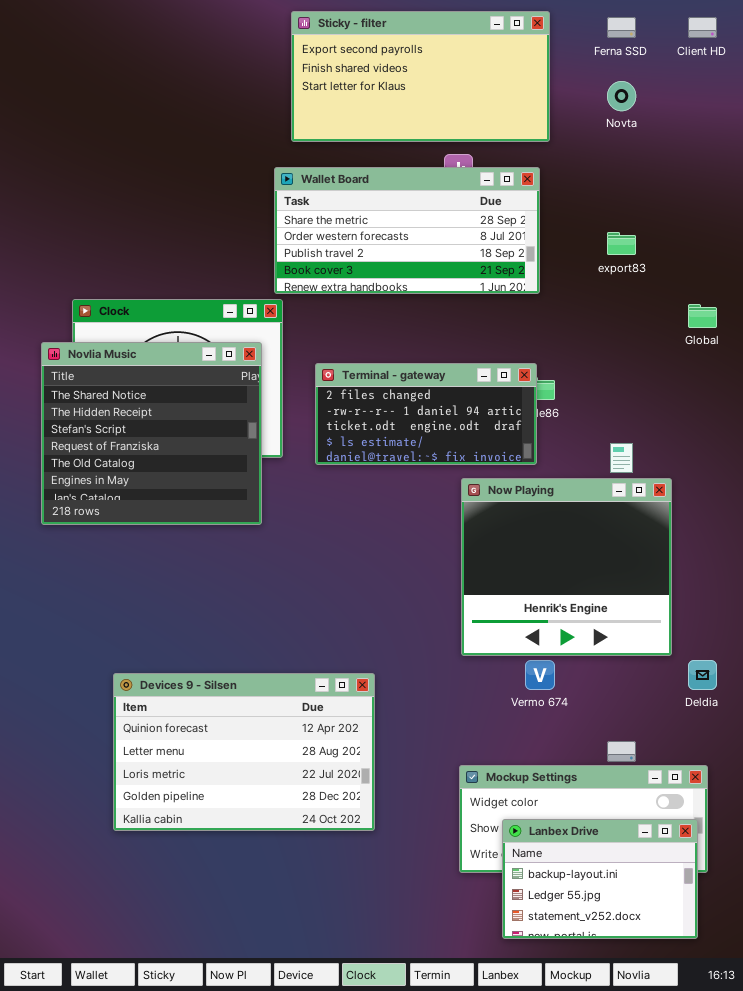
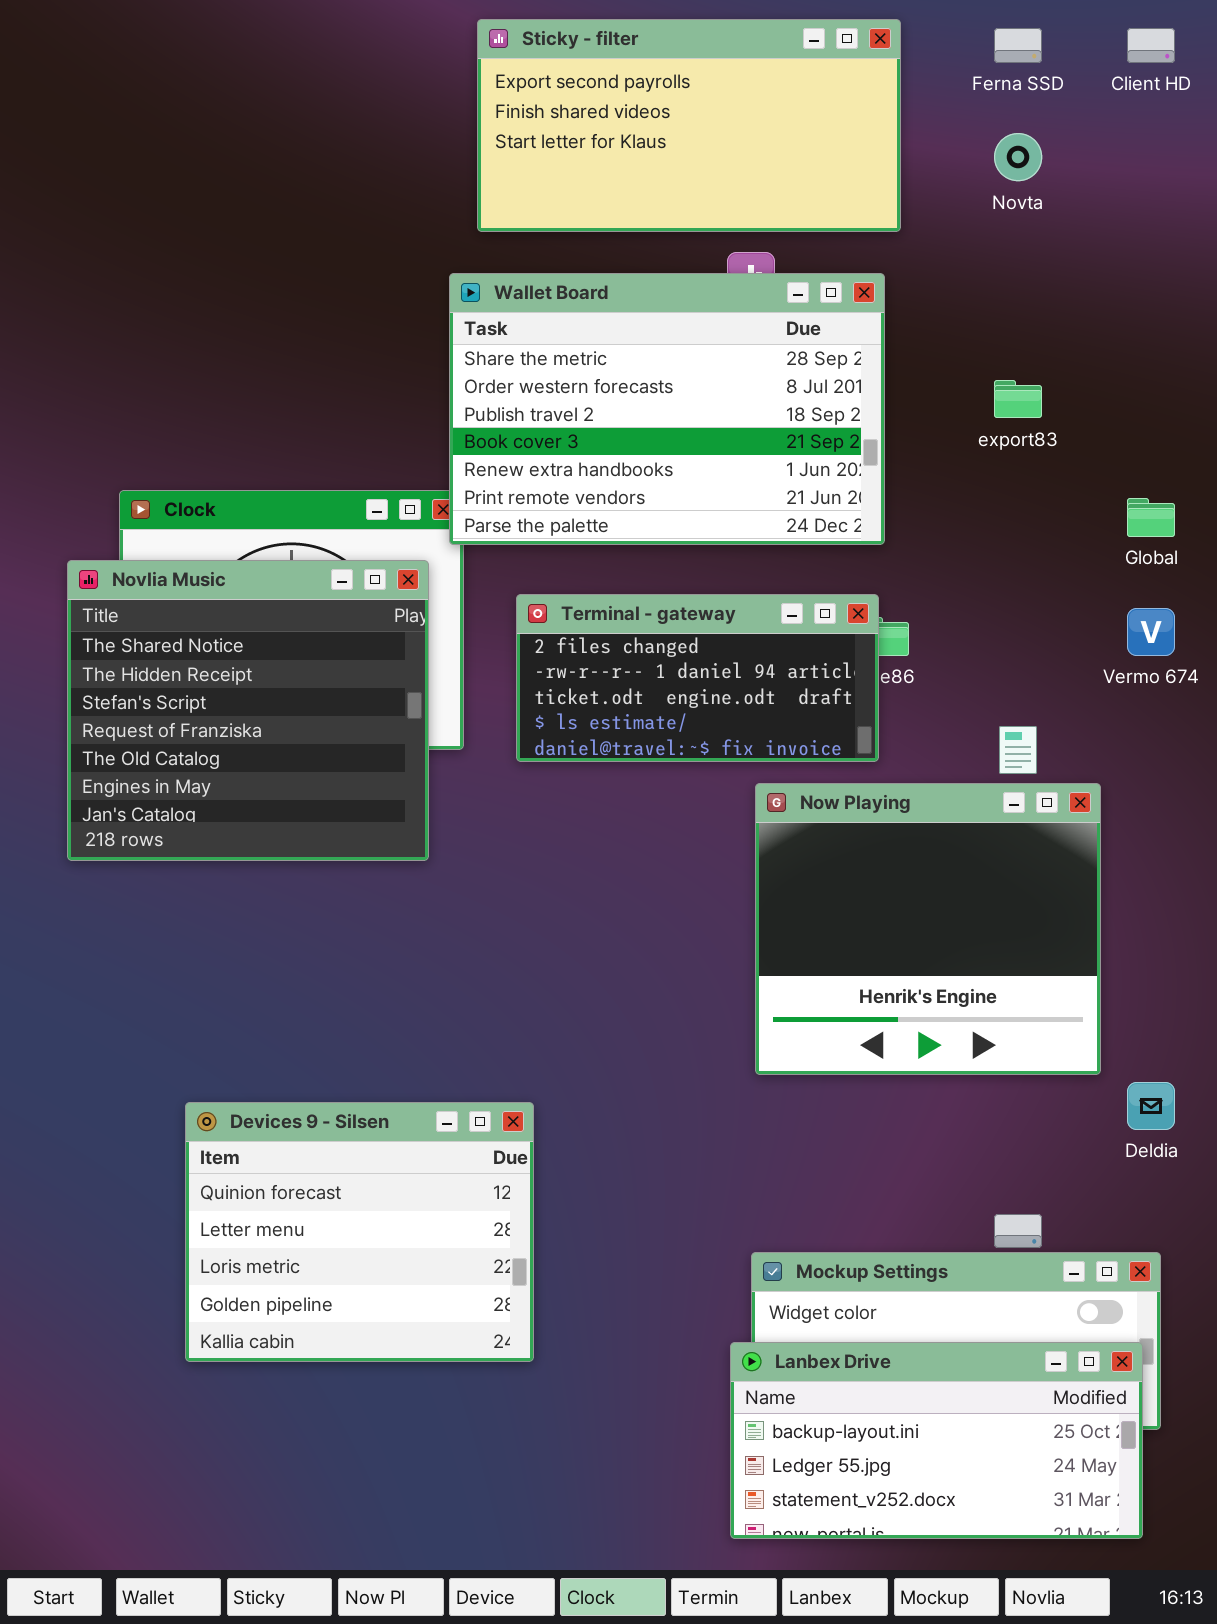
Wallet Board: [274,167,540,294] -> [449,273,885,545], resized
Vermo 674: [525,660,555,690] -> [1127,608,1175,656], moved
Devices 9 - Silsen: [113,673,375,831] -> [185,1102,534,1362], resized
Lanbex Drive: [502,819,698,939] -> [730,1342,1143,1539], resized

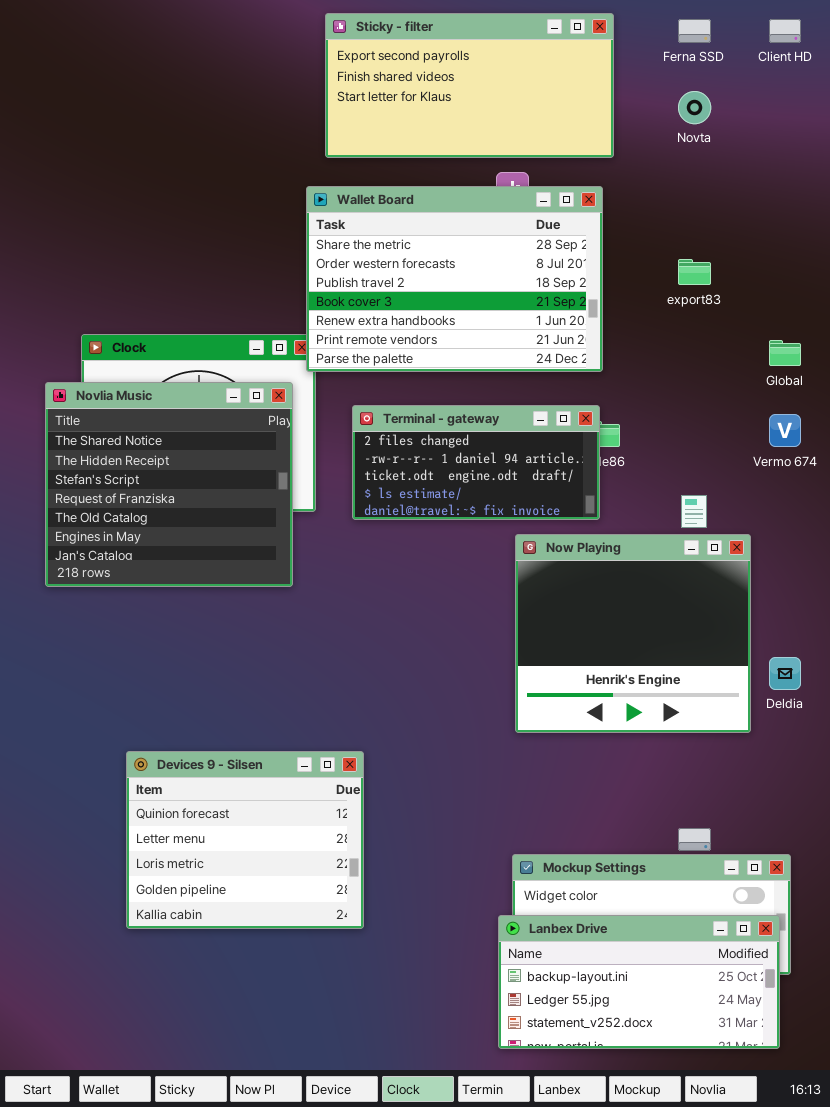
Deldia: [1127,1082,1175,1130] -> [769,657,801,690], moved

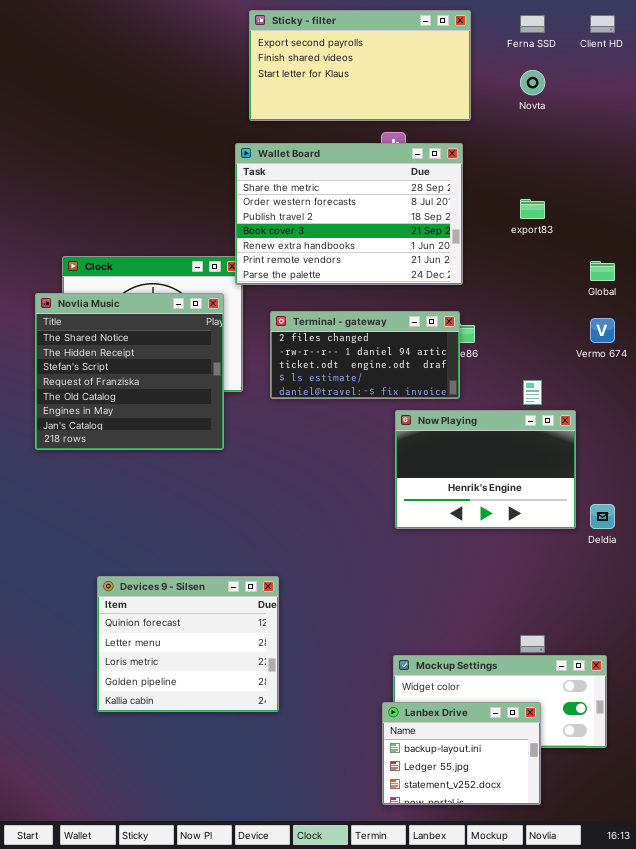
Now Playing: [515,534,751,733] -> [395,410,576,529], resized
Lanbex Drive: [498,915,780,1049] -> [382,702,541,805], resized

